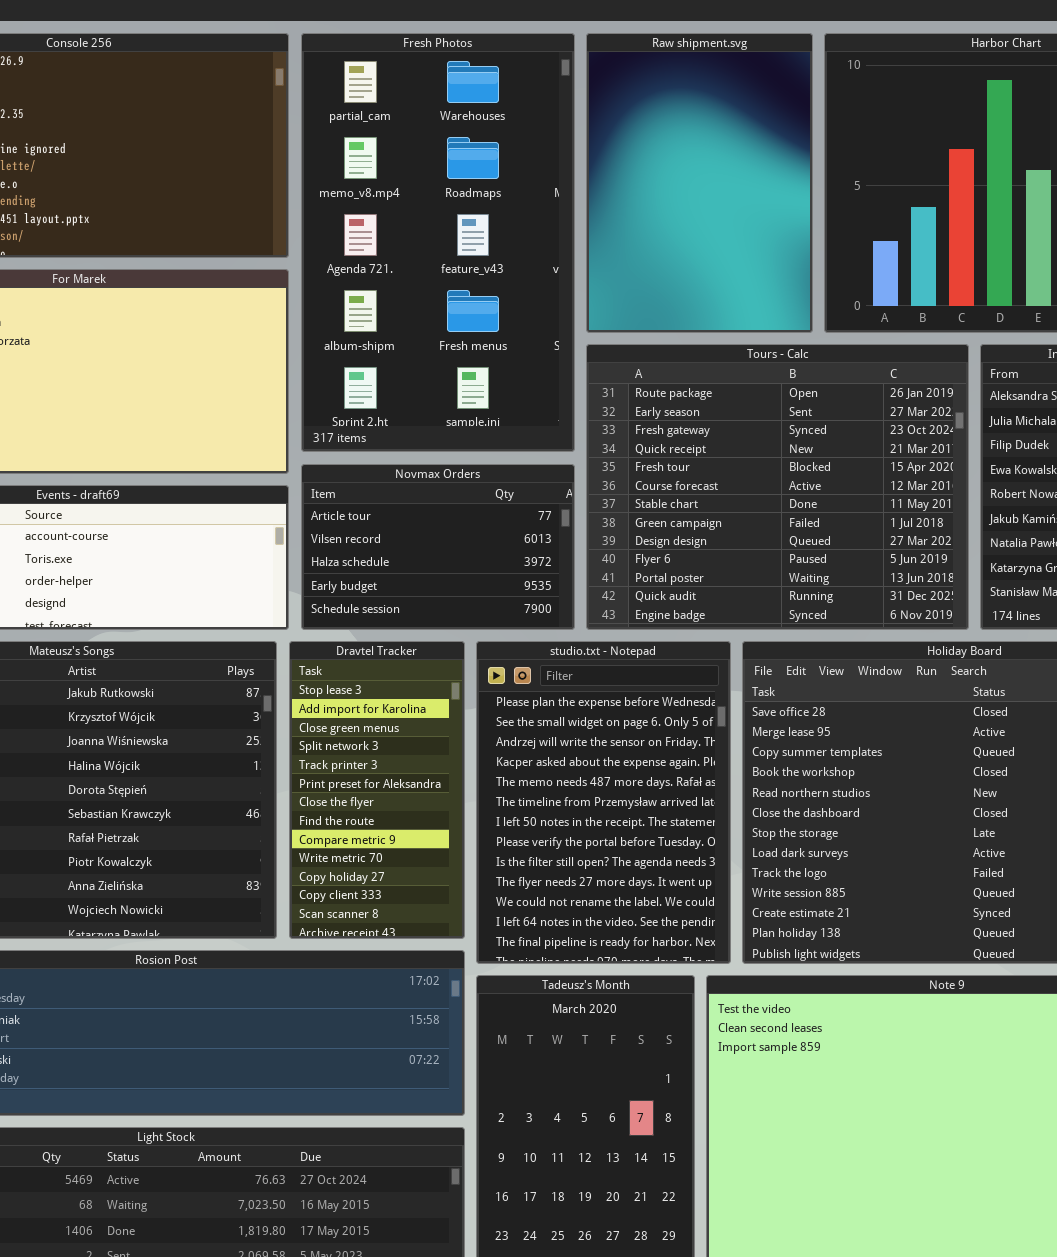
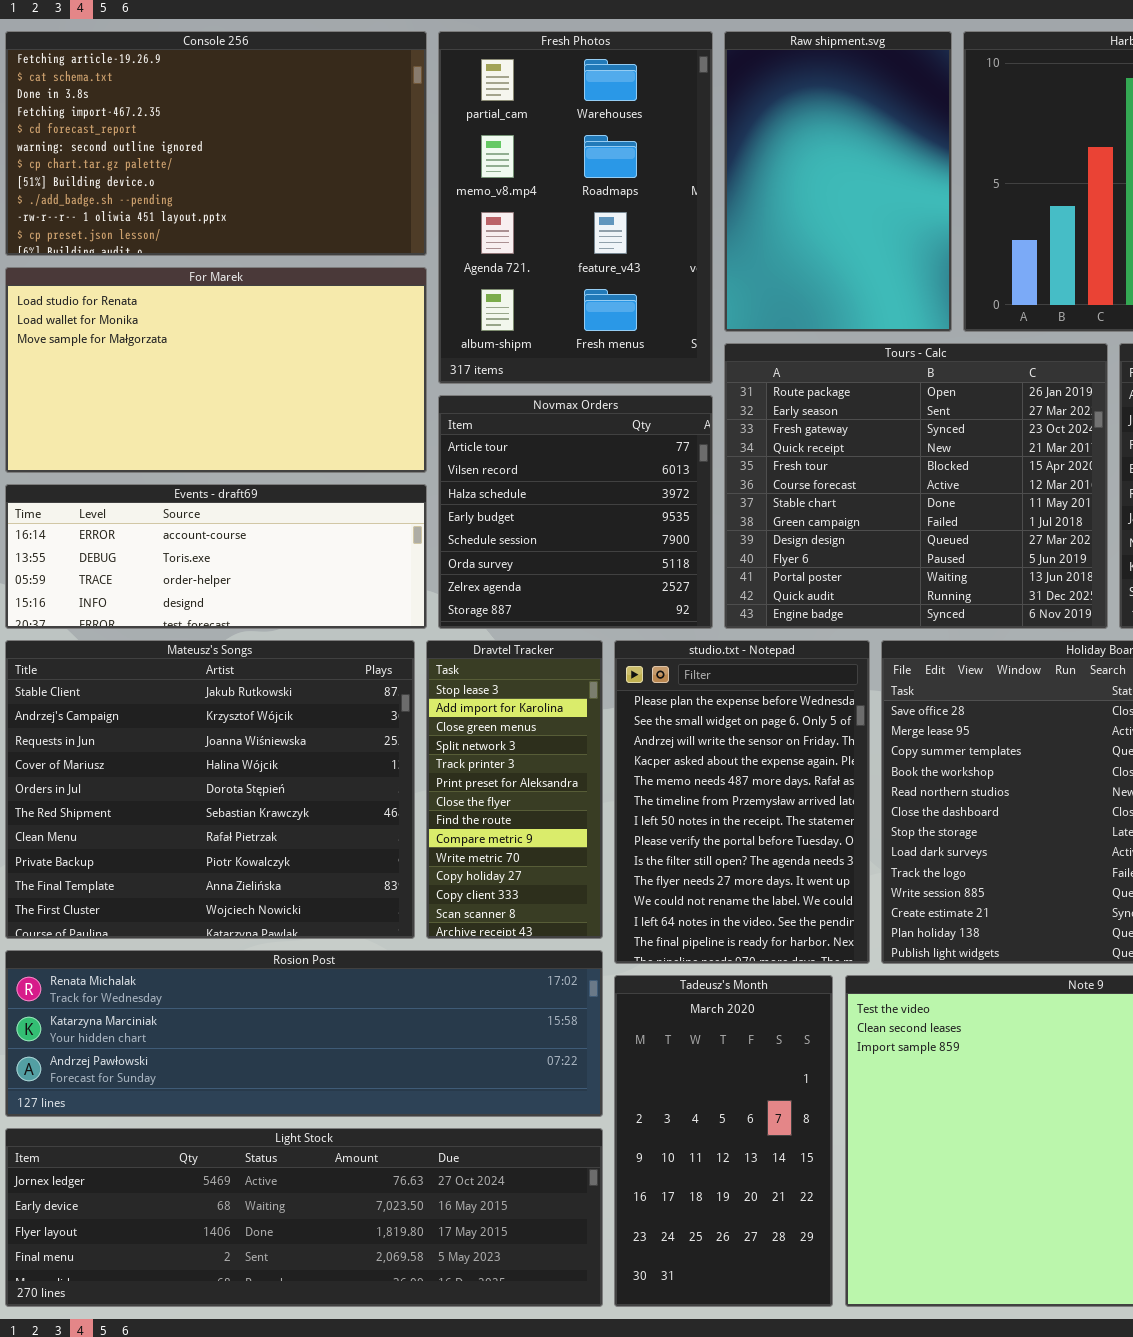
Fresh Photos: [301,33,575,452] -> [438,31,713,384], resized
Novmax Orders: [301,464,575,630] -> [438,395,713,629], resized

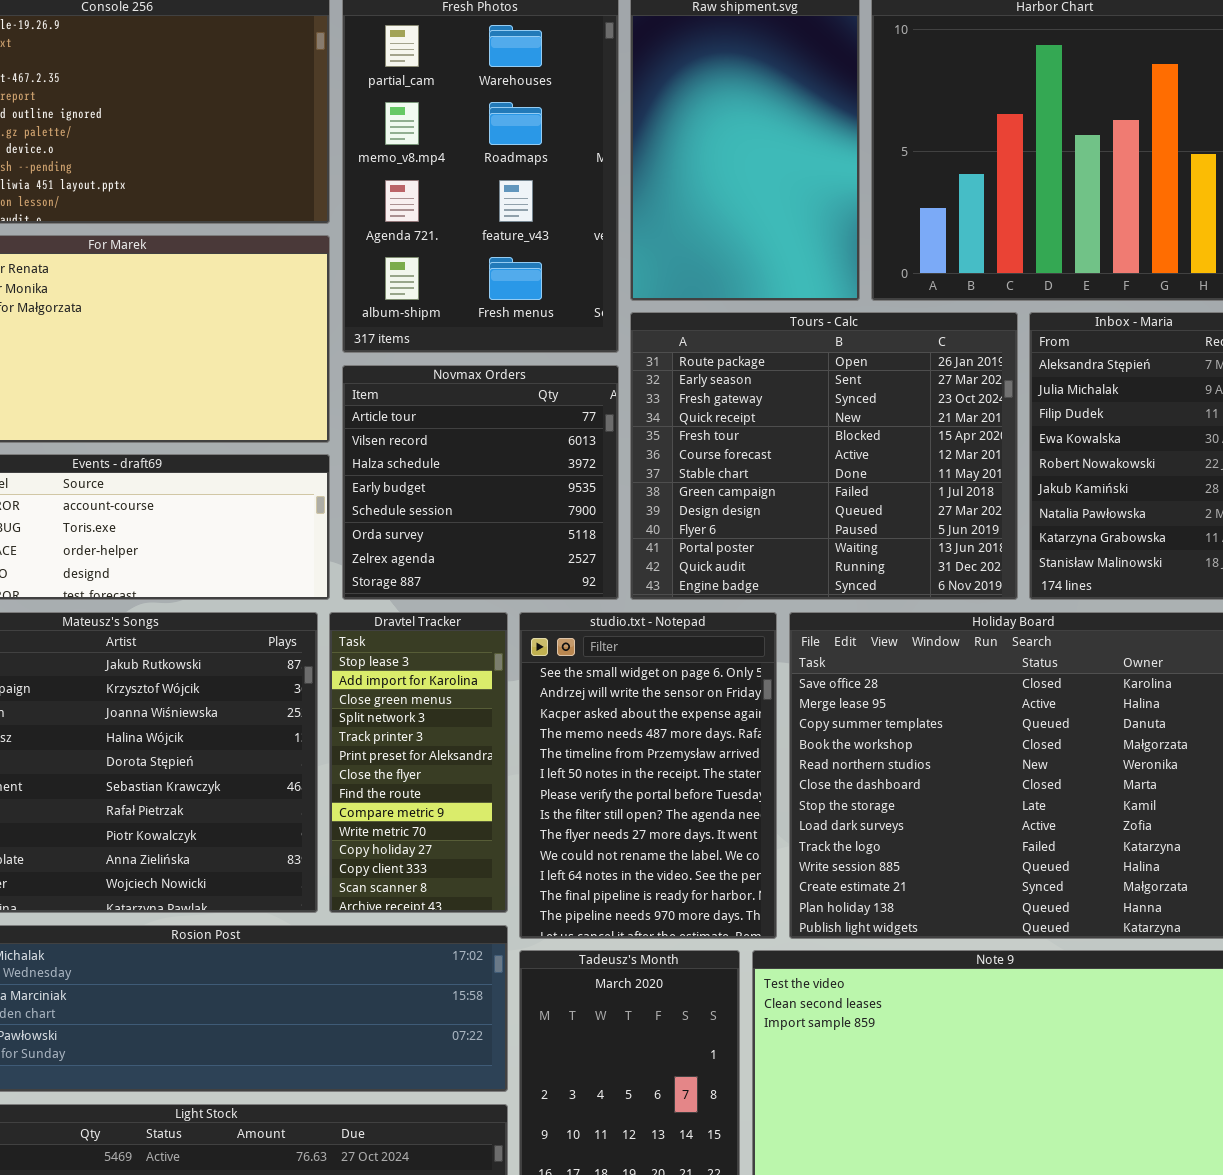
studio.txt - Notepad: [614,640,870,964] -> [519,612,777,939], scrolled down 1 row

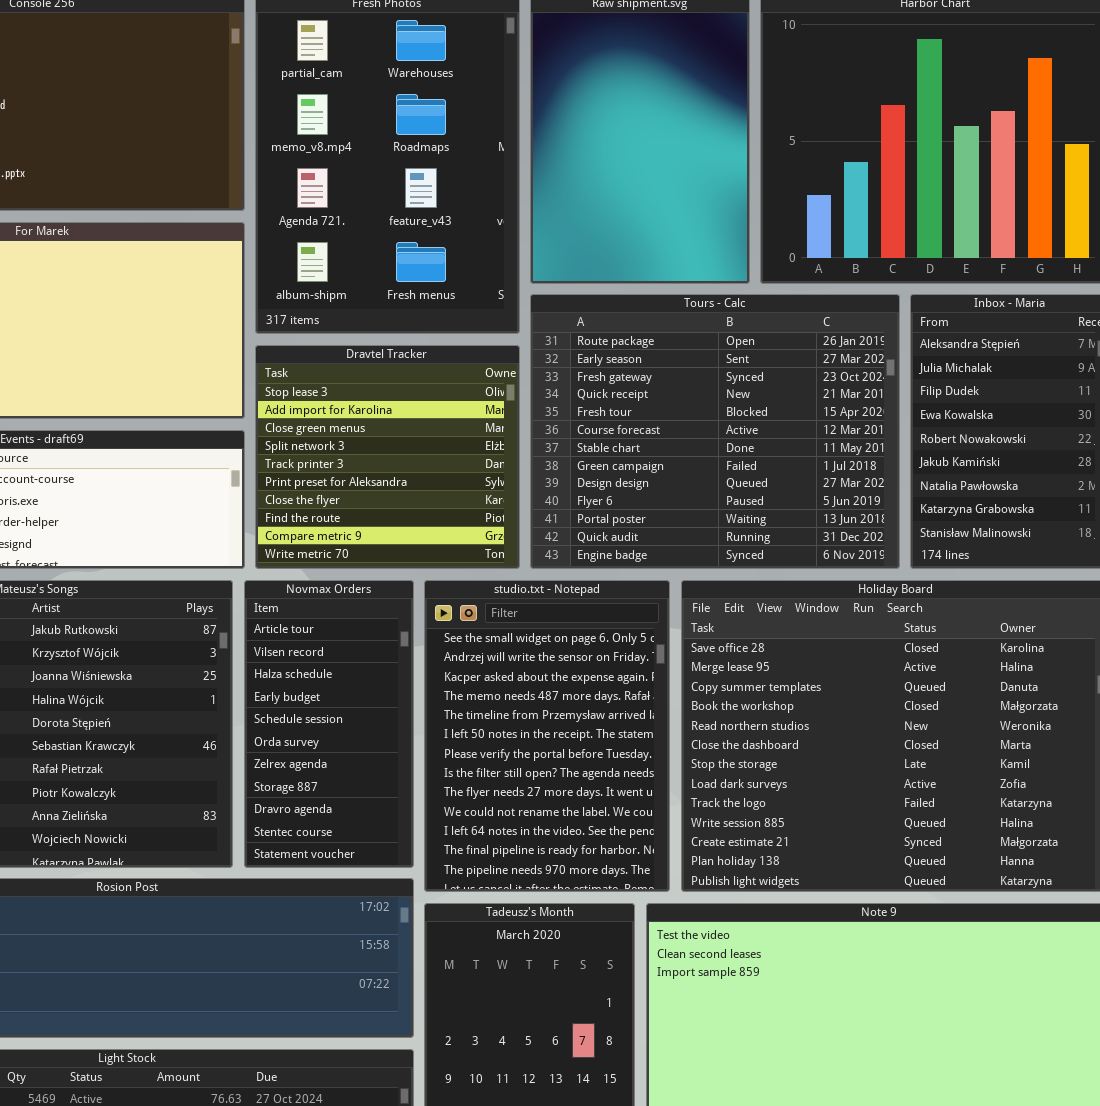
Novmax Orders: [342,365,619,600] -> [244,580,414,868], moved, resized
Dravtel Tracker: [329,612,508,913] -> [255,345,520,569], moved, resized

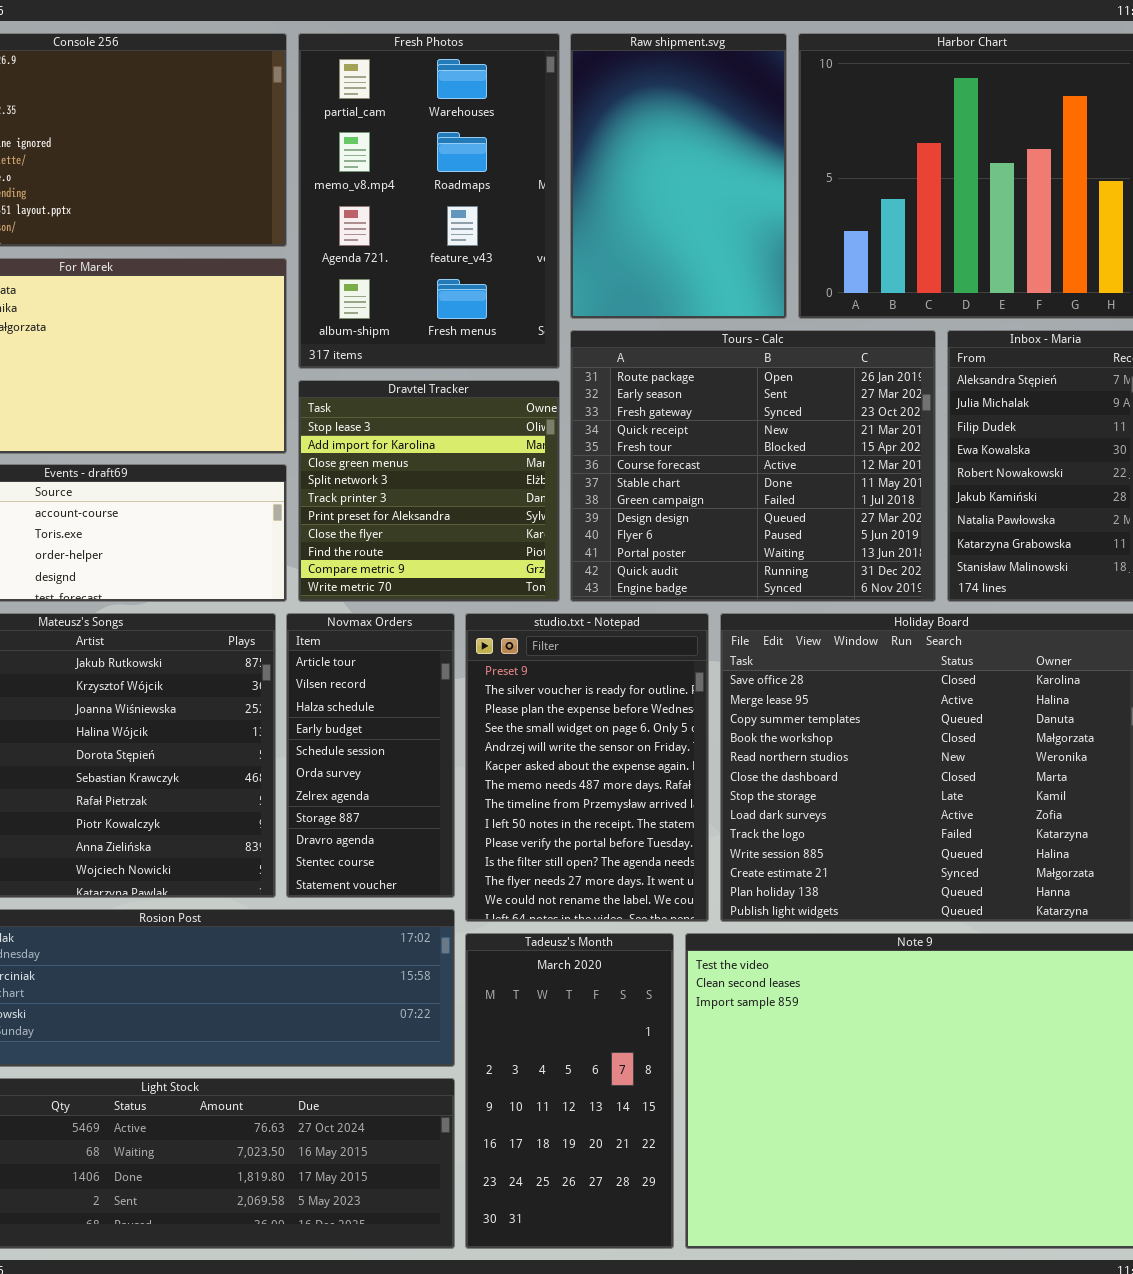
studio.txt - Notepad: [424,580,670,892] -> [465,613,709,922], scrolled up 3 rows

